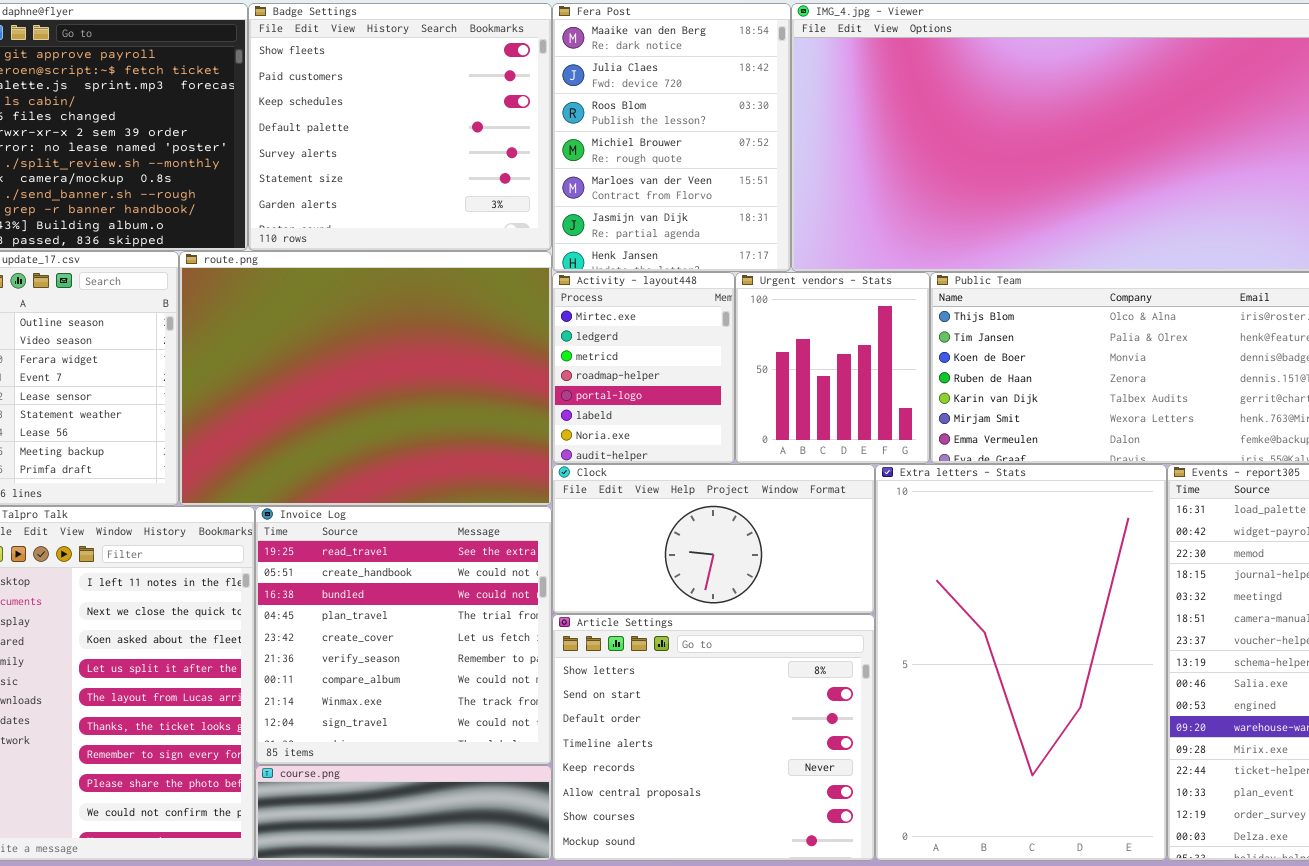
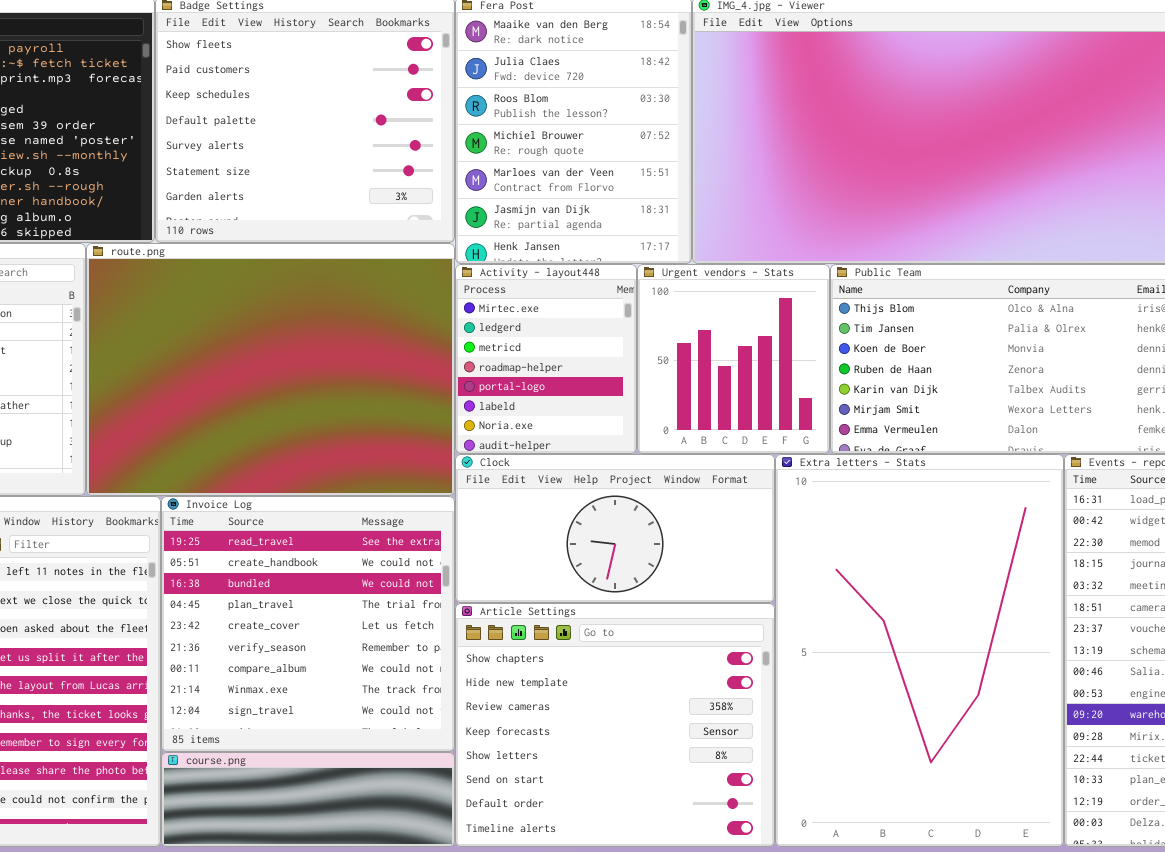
Article Settings: [552,614,875,861] -> [455,603,775,847], scrolled up 4 rows

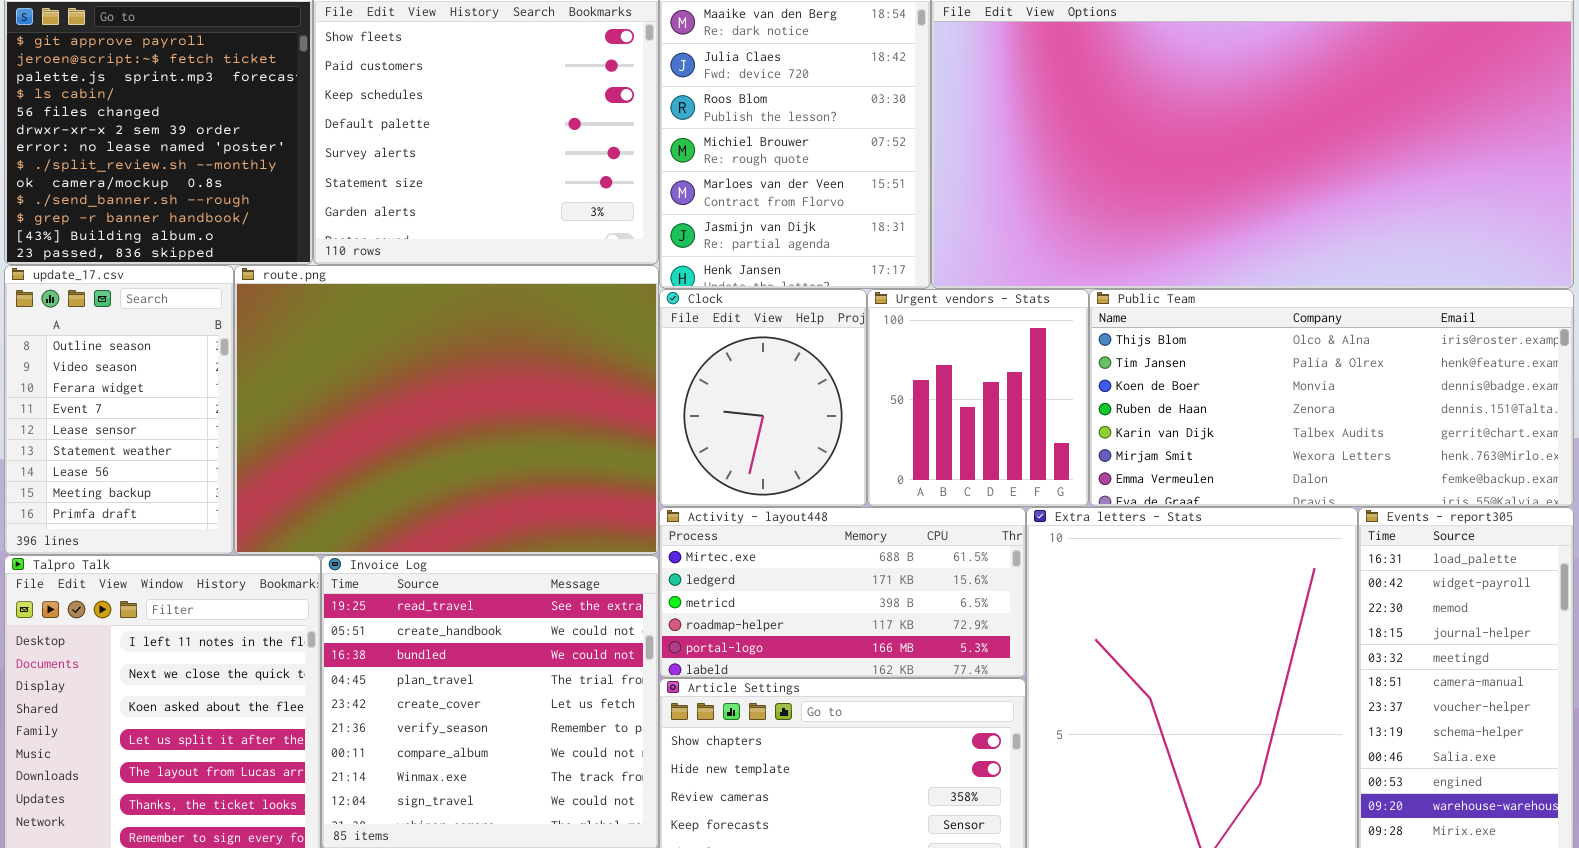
Activity - layout448: [455,264,637,454] -> [659,507,1026,678], moved, resized
Clock: [455,454,775,603] -> [659,289,867,507], moved, resized

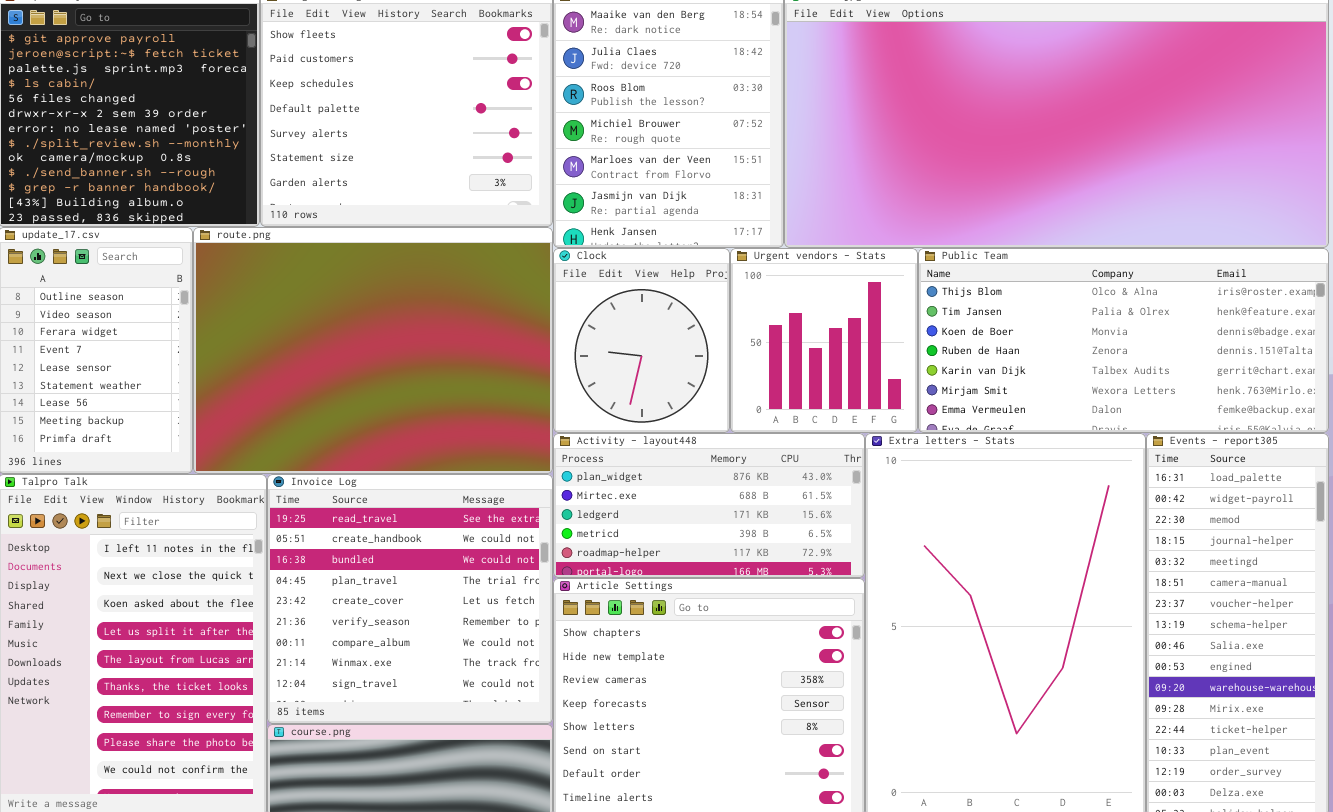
Activity - layout448: [659,507,1026,678] -> [553,433,865,578], scrolled up 1 row

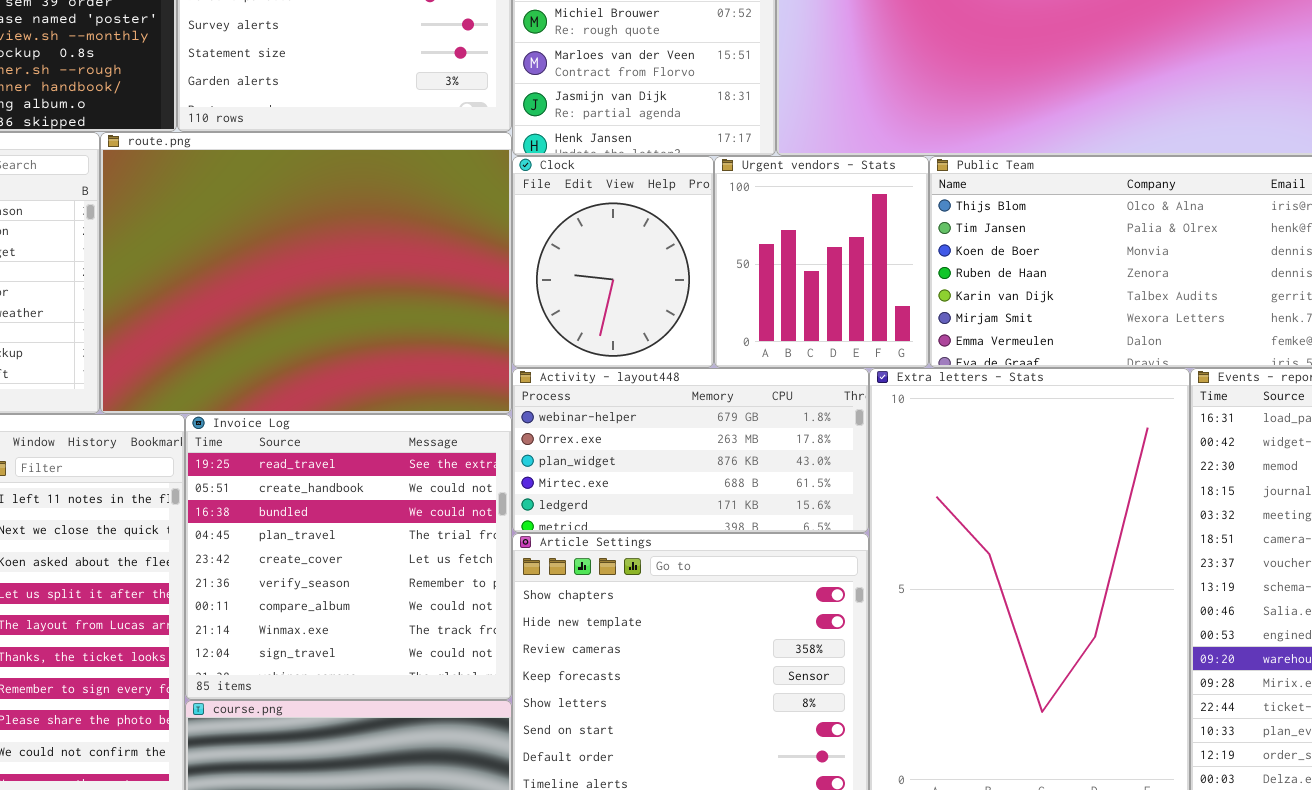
Activity - layout448: [553,433,865,578] -> [512,368,869,533], scrolled up 2 rows

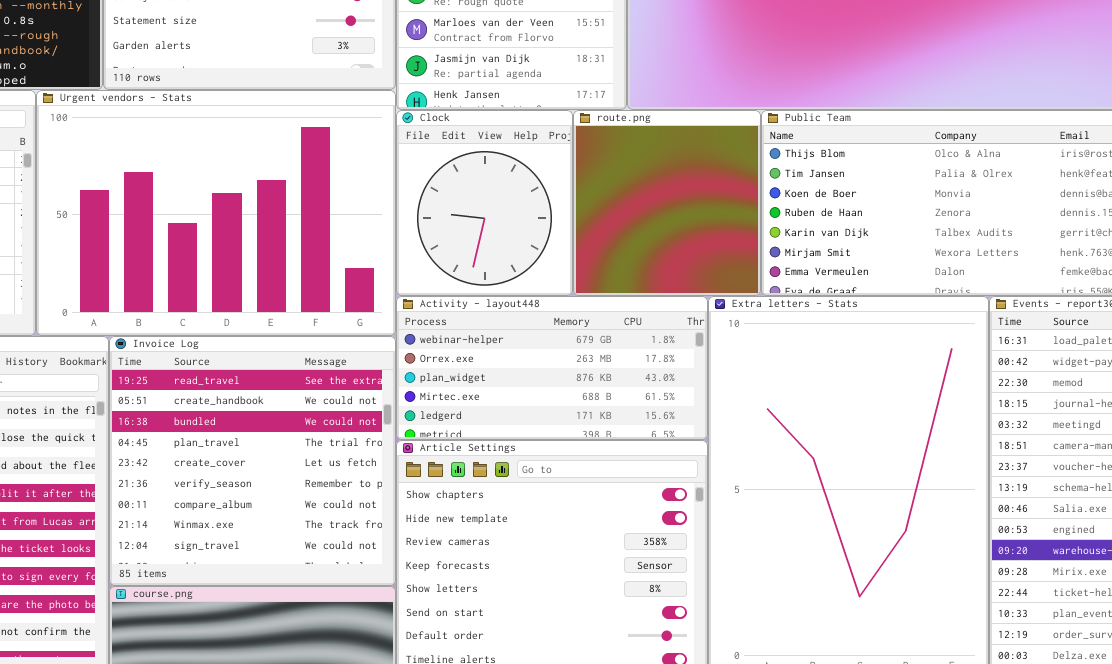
route.png: [100,132,512,414] -> [573,110,761,296], moved, resized
Urgent vendors - Stats: [714,156,929,368] -> [36,90,396,336], moved, resized

